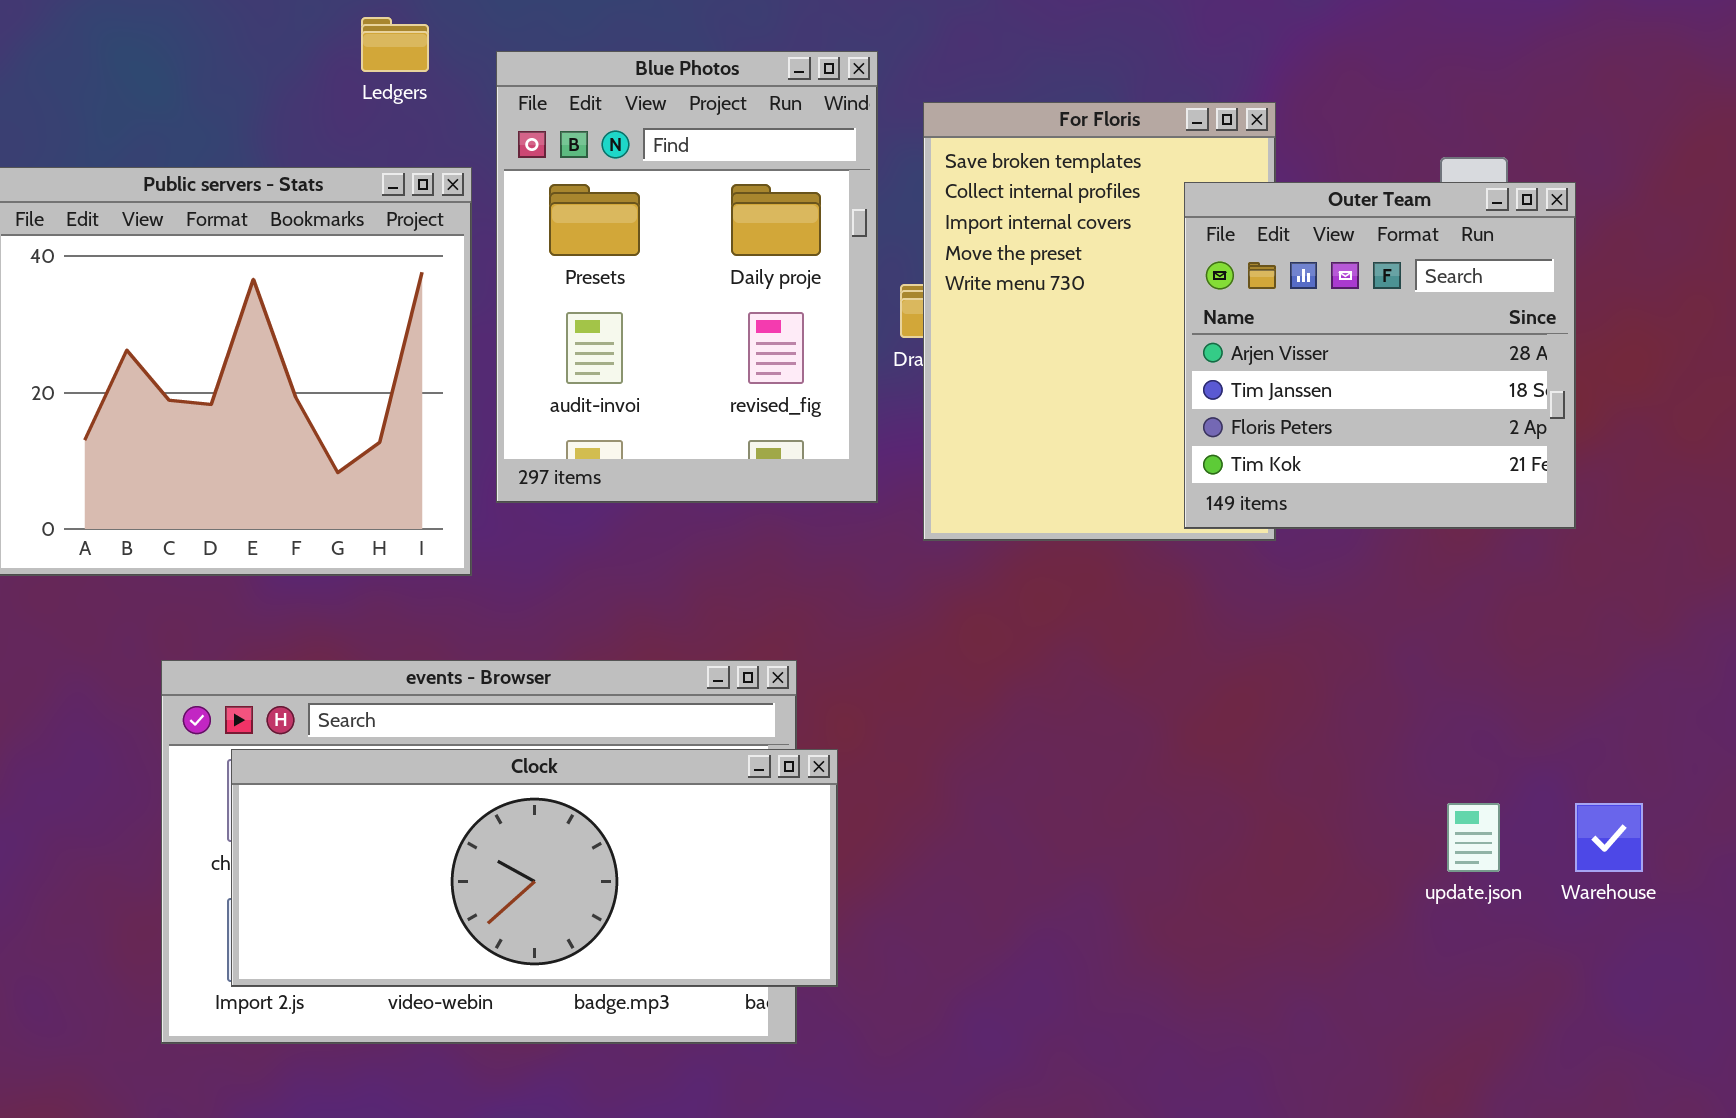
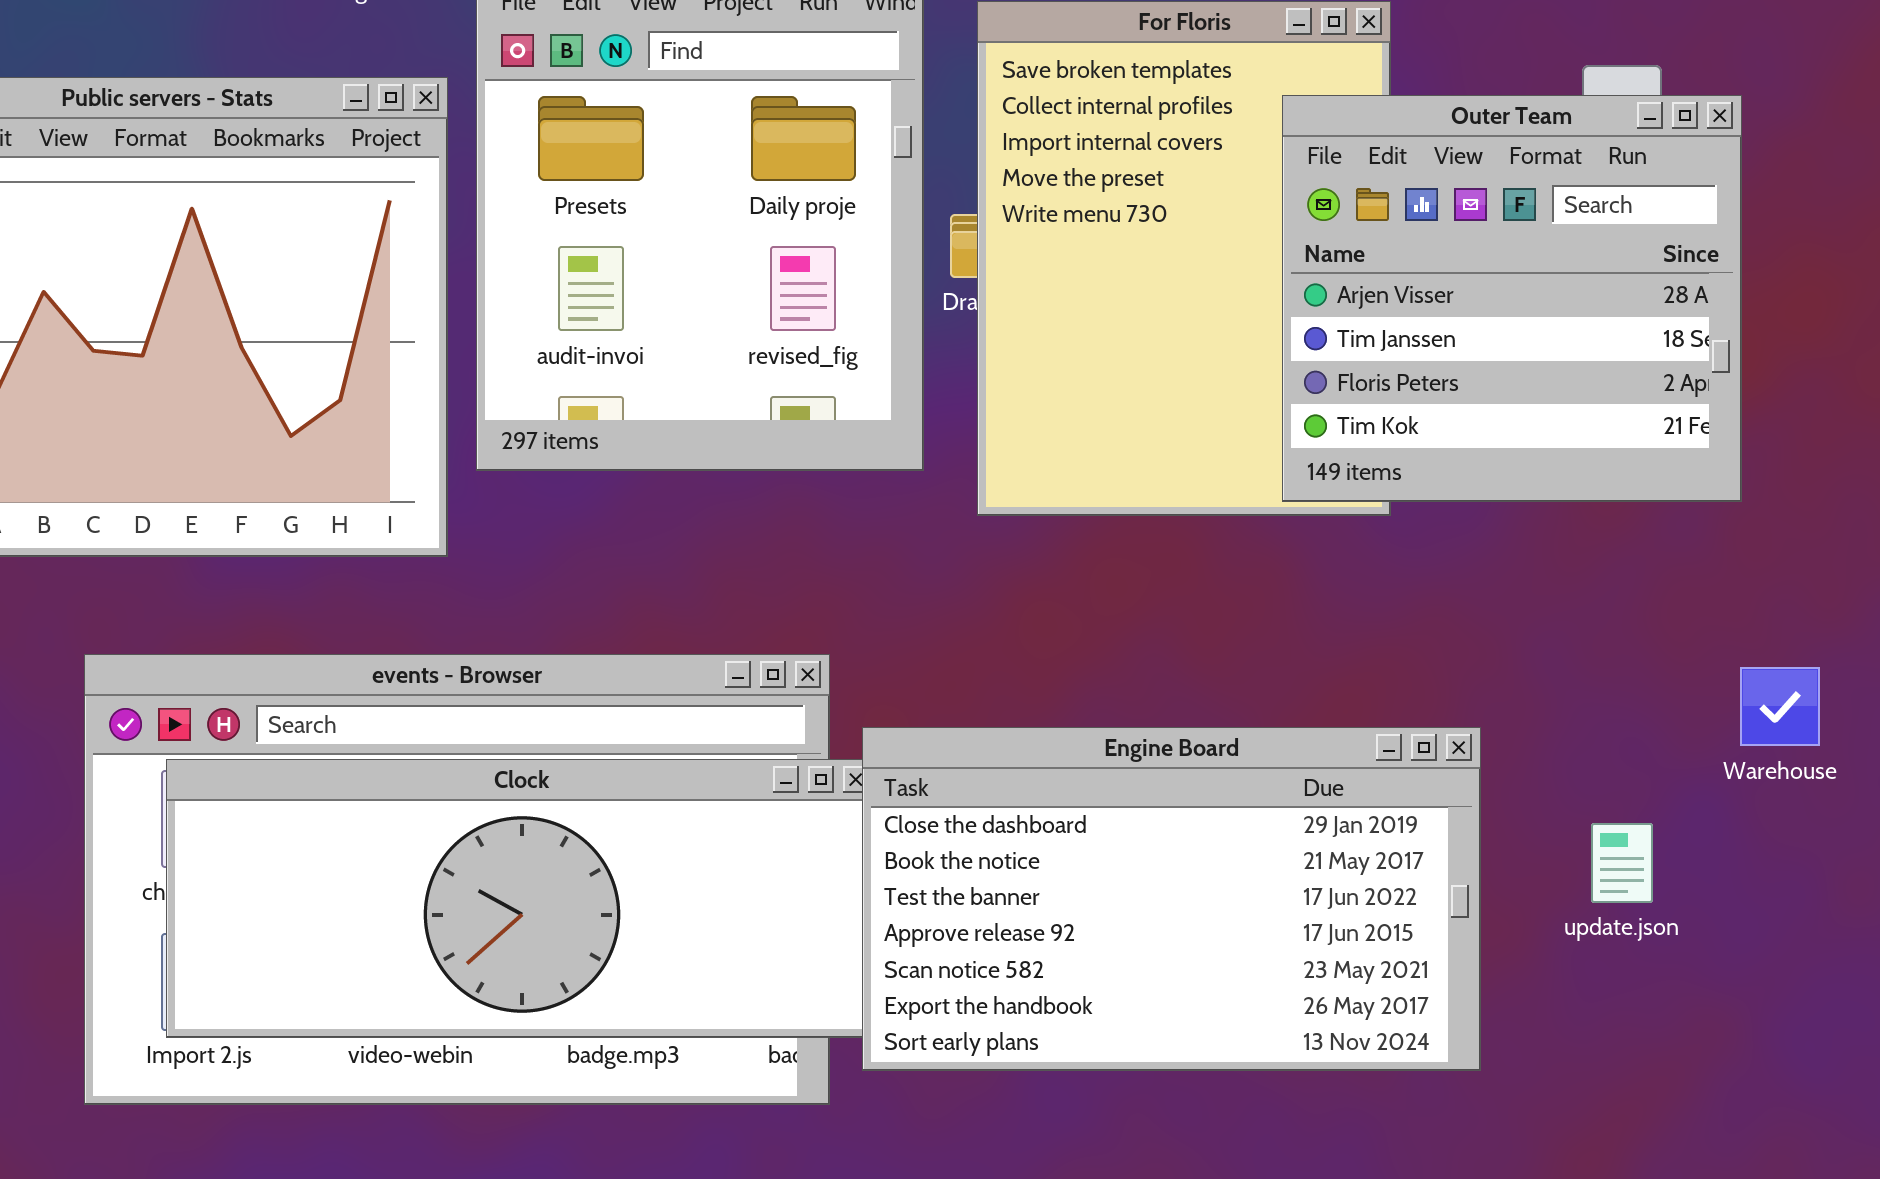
Engine Board: none -> [862,727,1481,1071], opened
Warehouse: [1575,803,1643,872] -> [1740,667,1820,746], moved

